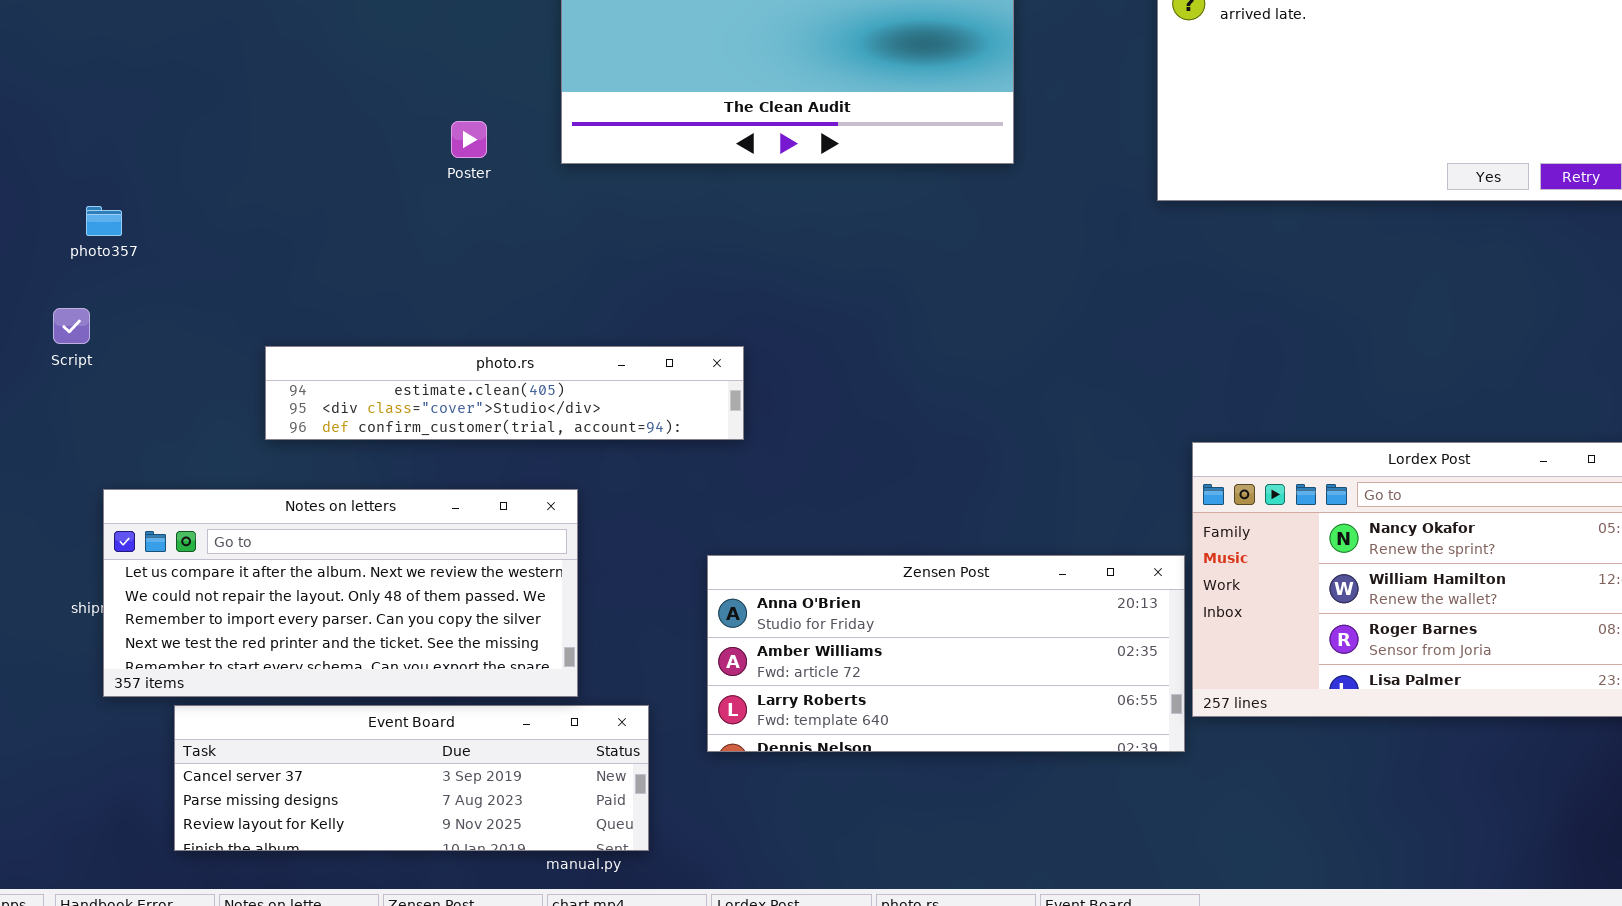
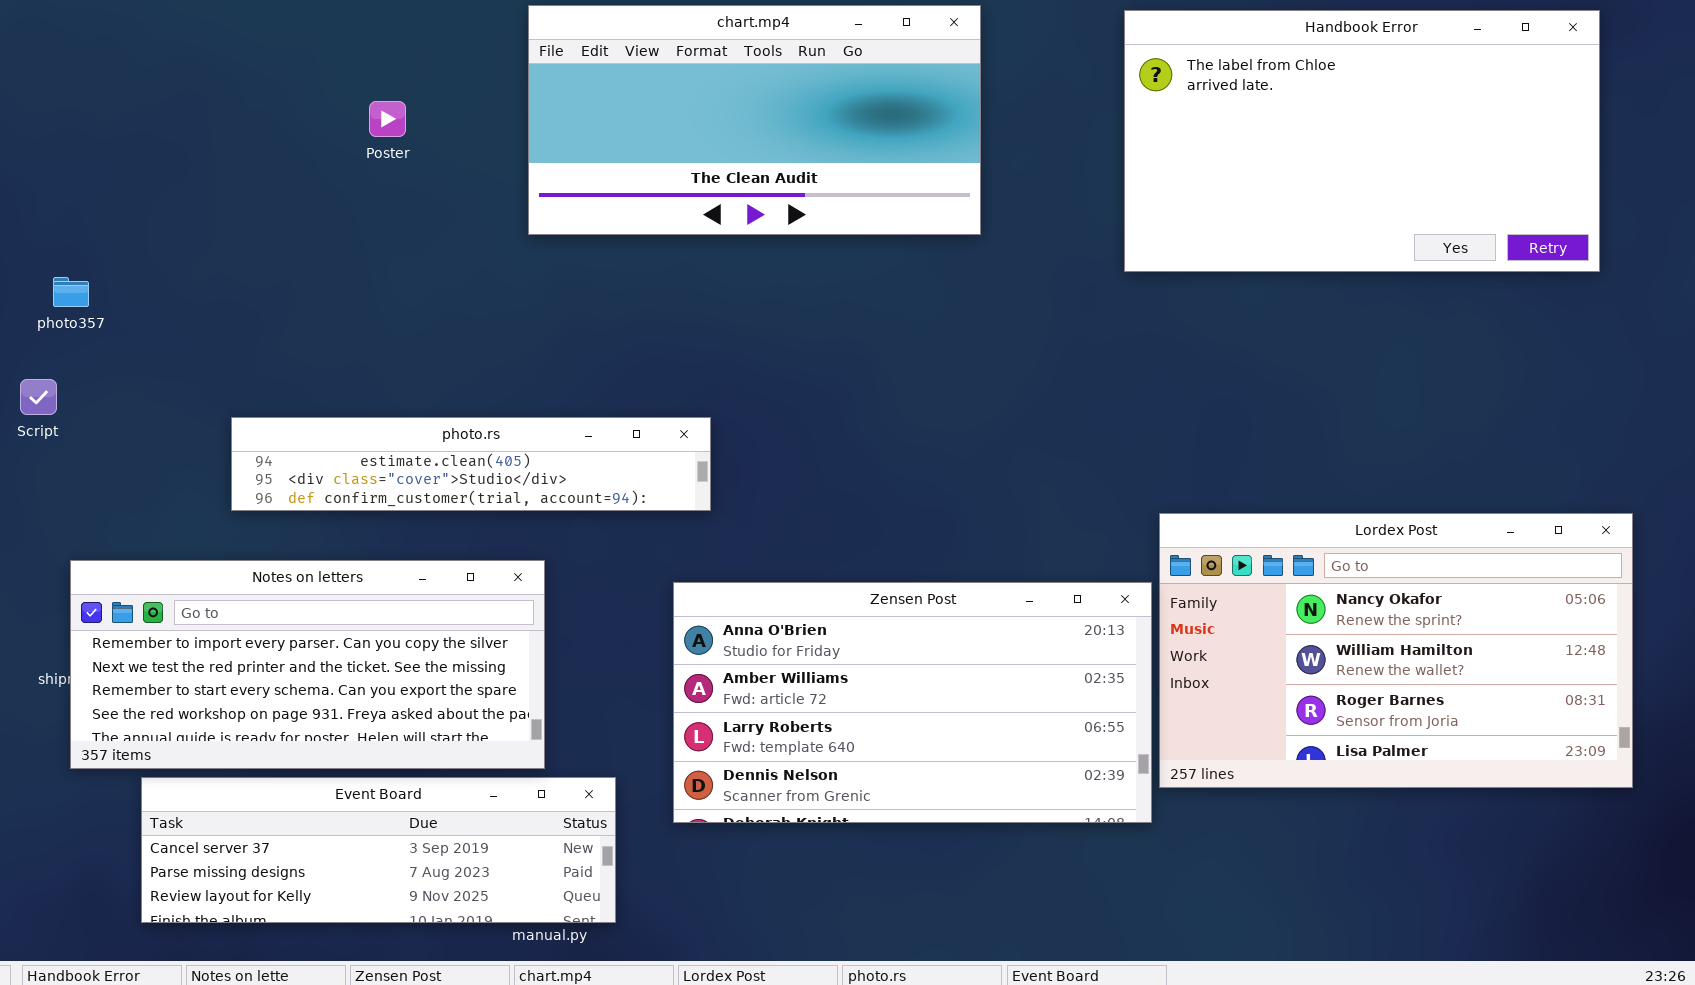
Poster: [451,121,487,158] -> [369,101,406,137], moved
Notes on letters: [103,489,578,697] -> [70,560,545,769], scrolled down 2 rows
Zensen Post: [707,555,1185,752] -> [673,582,1152,823], resized

